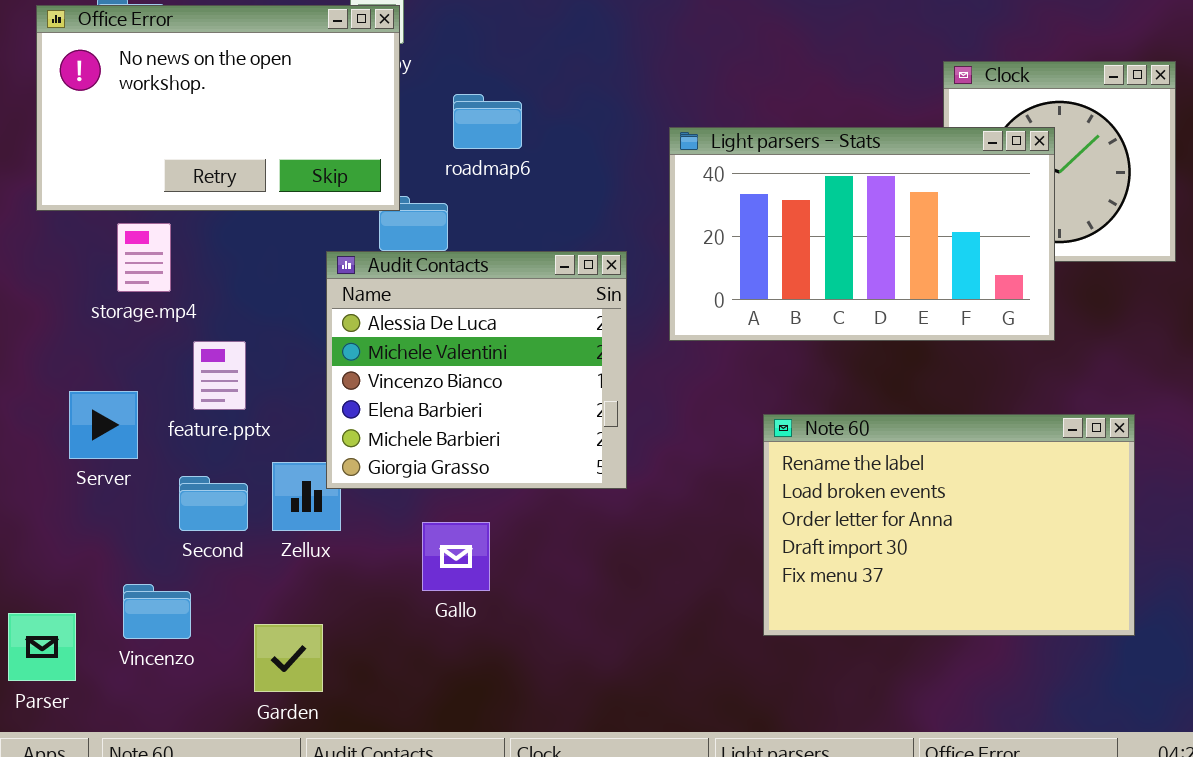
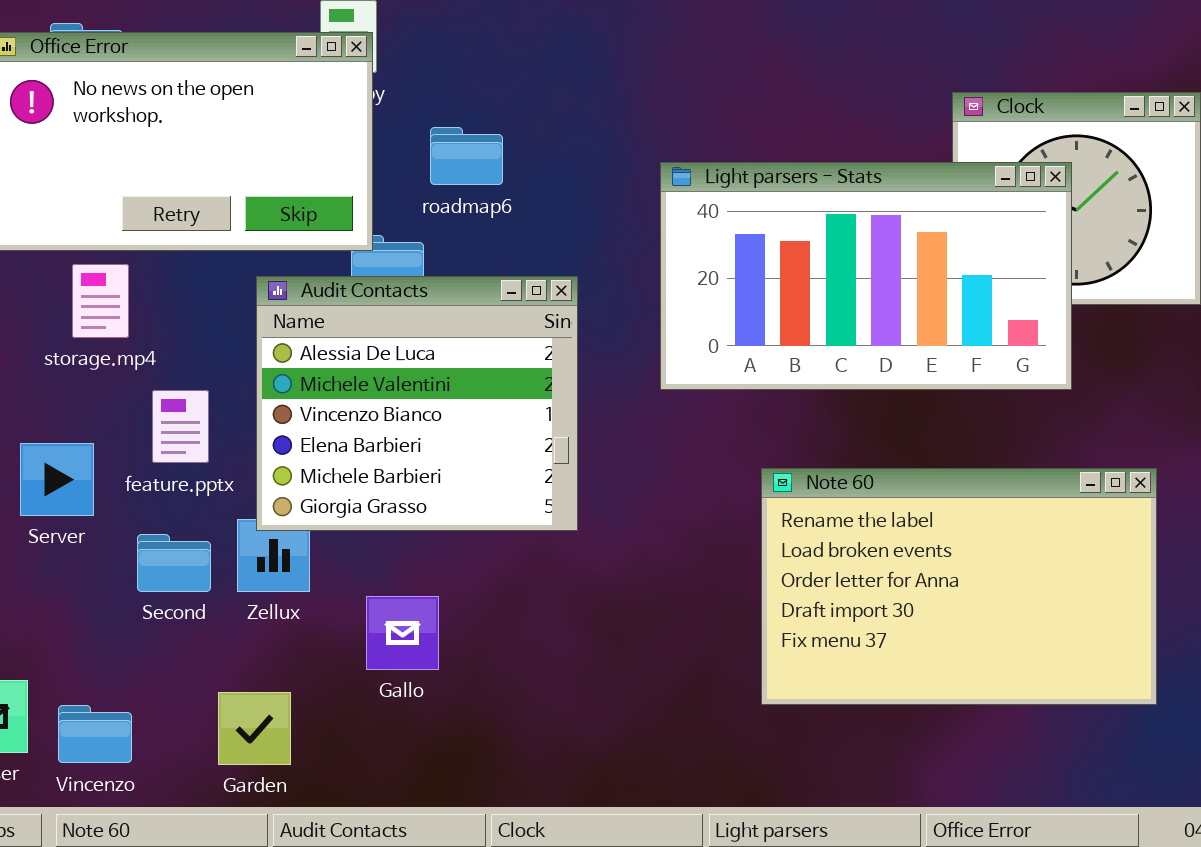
Audit Contacts: [326,251,627,489] -> [256,276,578,531], moved
Gallo: [422,522,490,591] -> [366,596,439,670], moved
Vincenzo: [123,584,191,639] -> [58,705,132,763], moved

